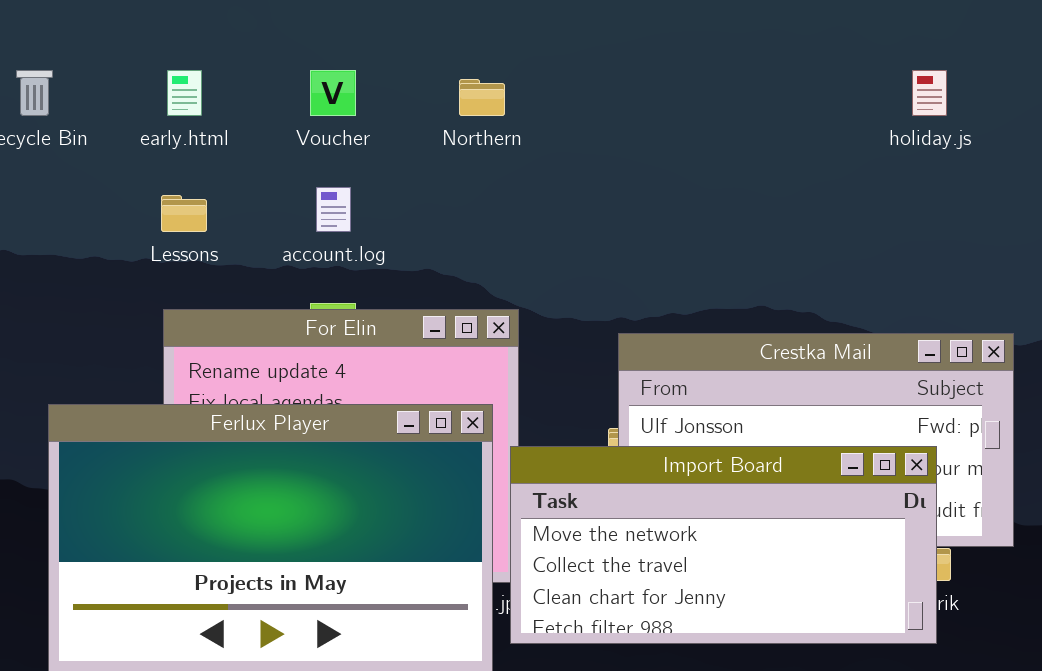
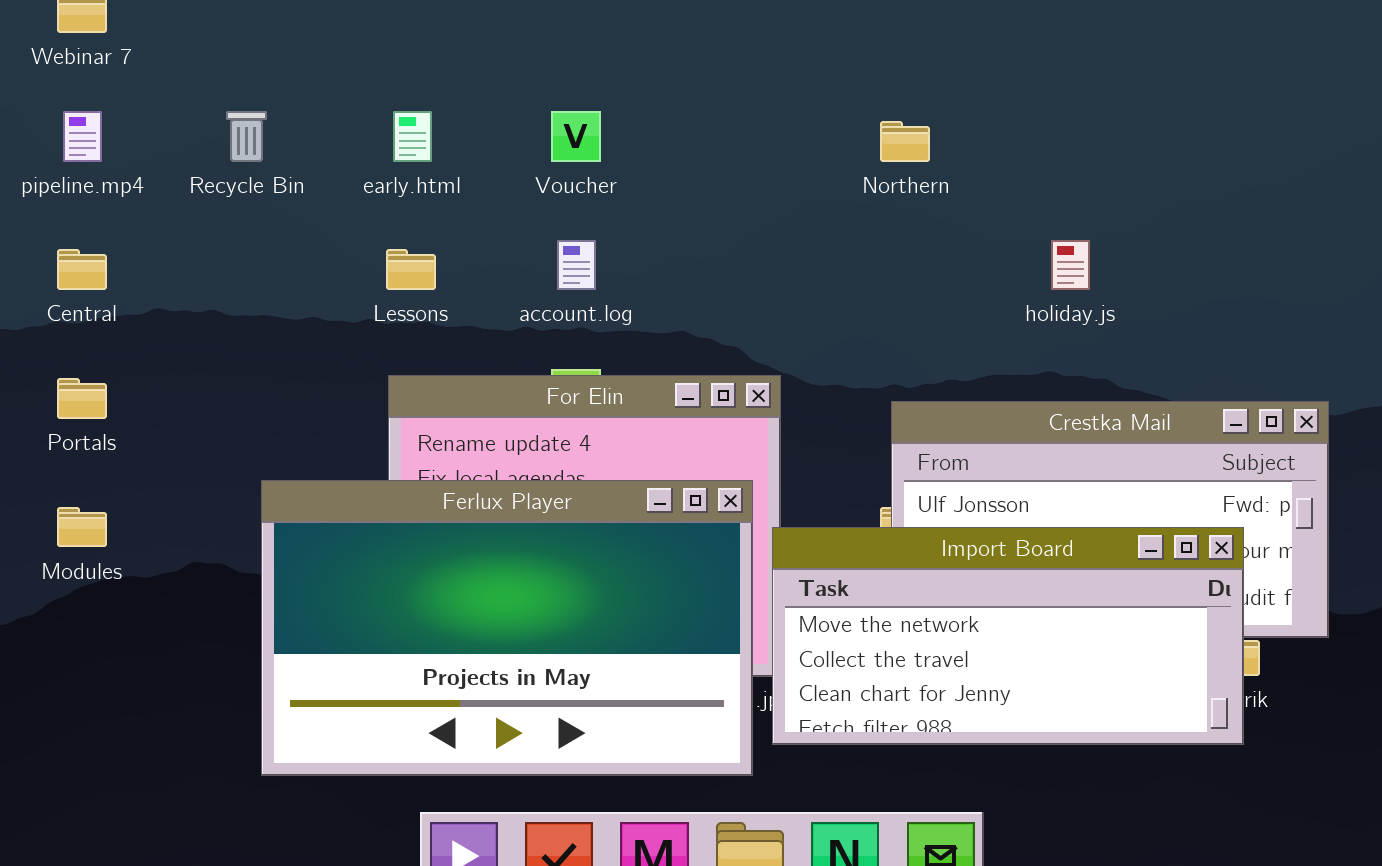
holiday.js: [912,70,947,116] -> [1051,240,1090,290], moved
Northern: [459,79,505,116] -> [880,121,930,162], moved

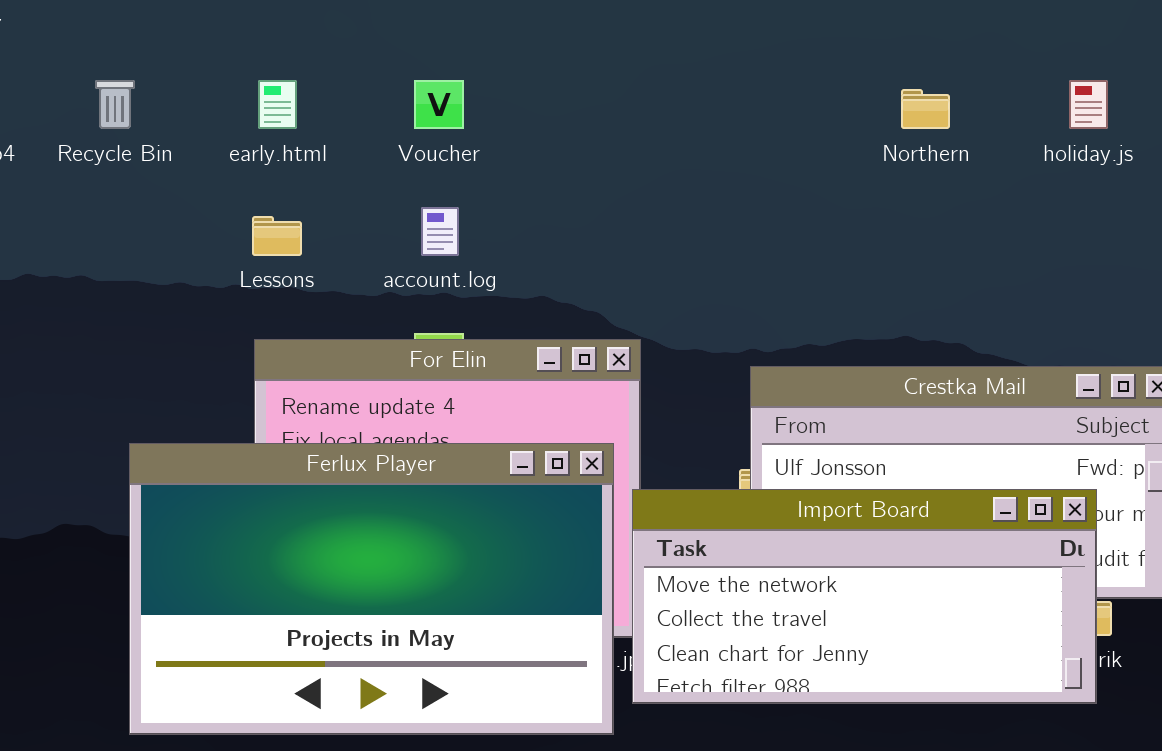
Northern: [880,121,930,162] -> [901,89,950,129], moved
holiday.js: [1051,240,1090,290] -> [1069,80,1108,129], moved

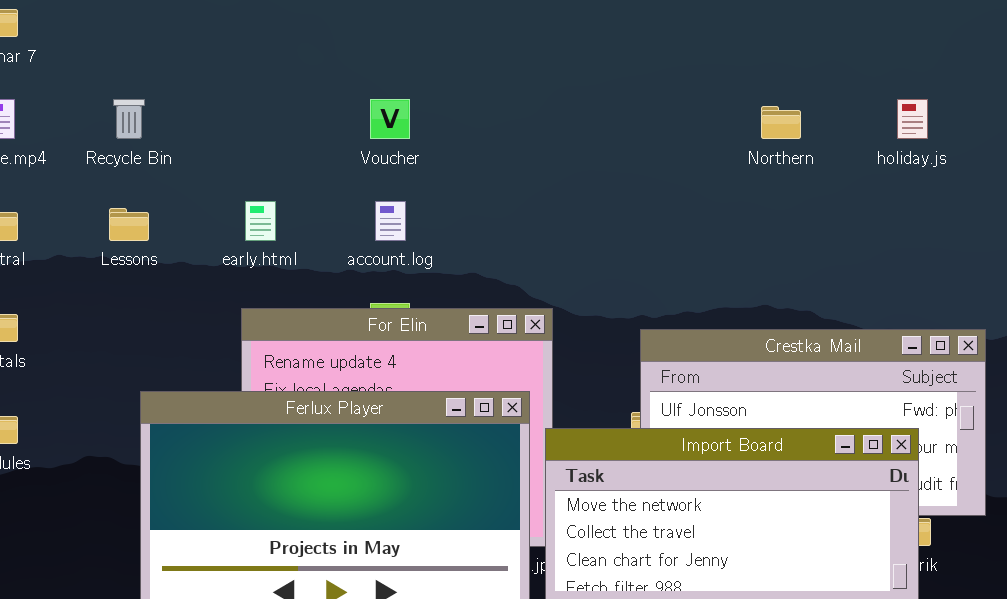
early.html: [258,80,297,129] -> [245,201,276,241], moved
Lessons: [252,216,302,256] -> [109,208,149,241], moved

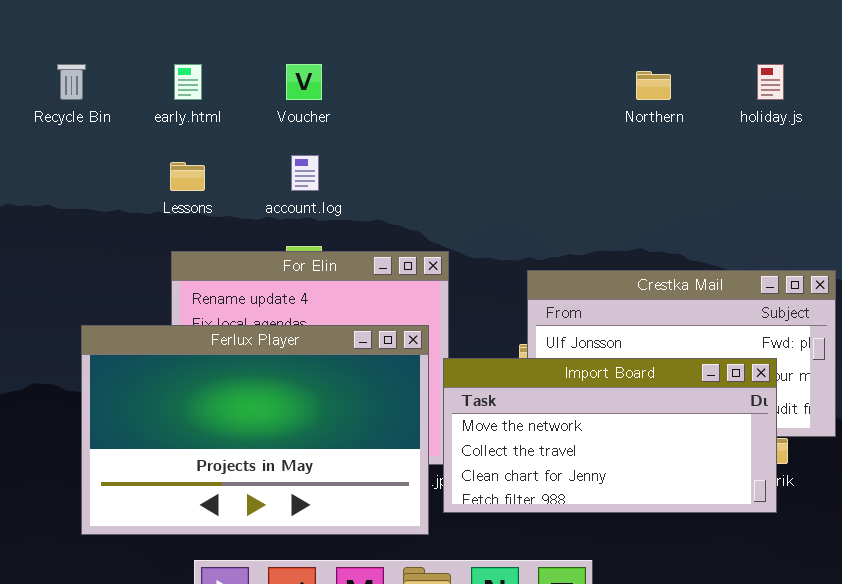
early.html: [245,201,276,241] -> [174,64,202,100], moved
Lessons: [109,208,149,241] -> [170,162,205,191], moved

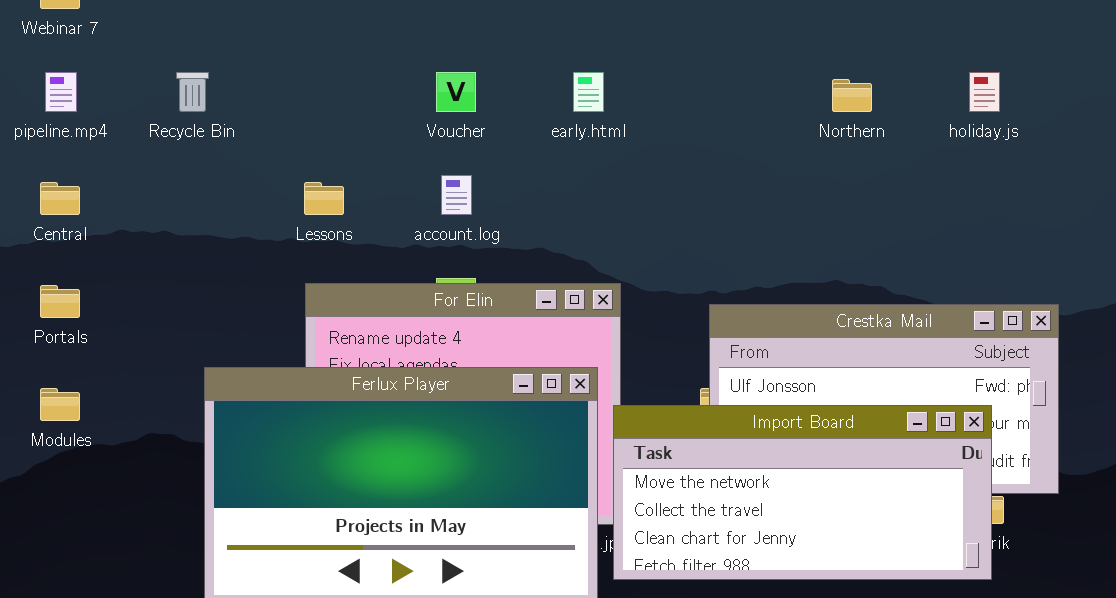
early.html: [174,64,202,100] -> [573,72,604,112], moved

